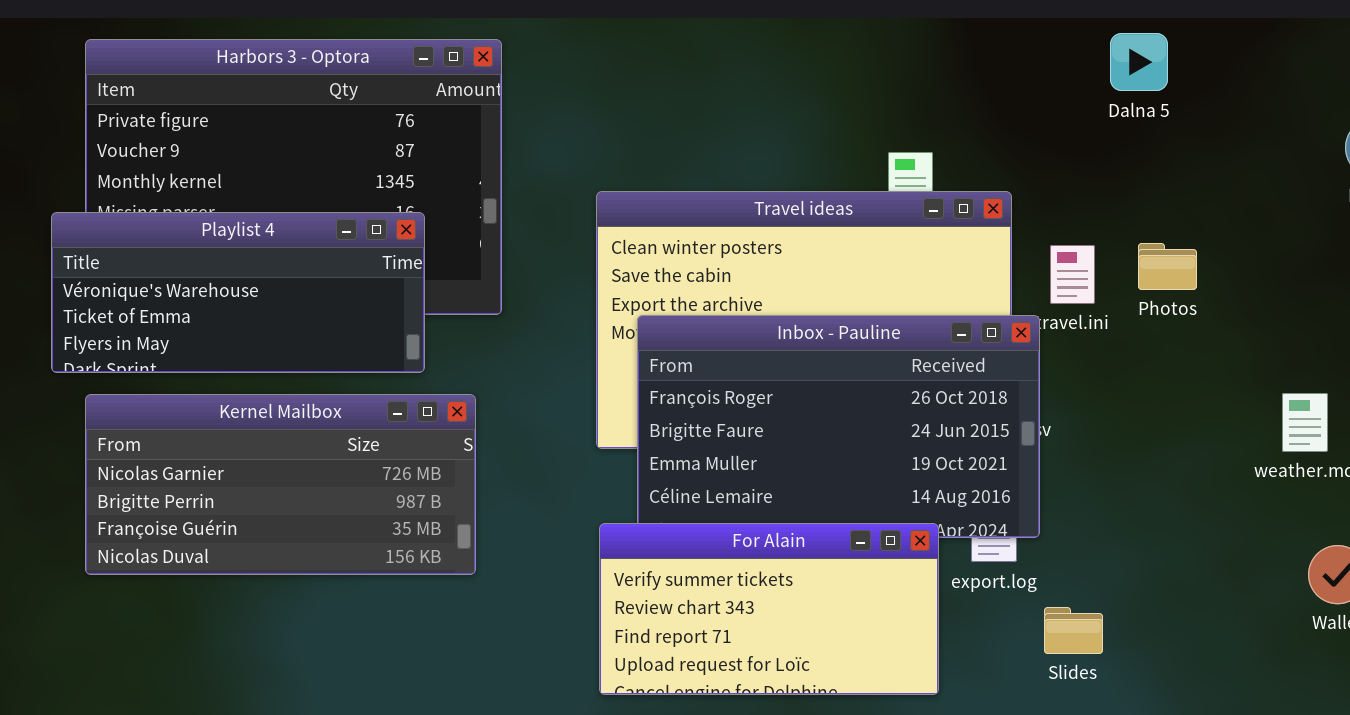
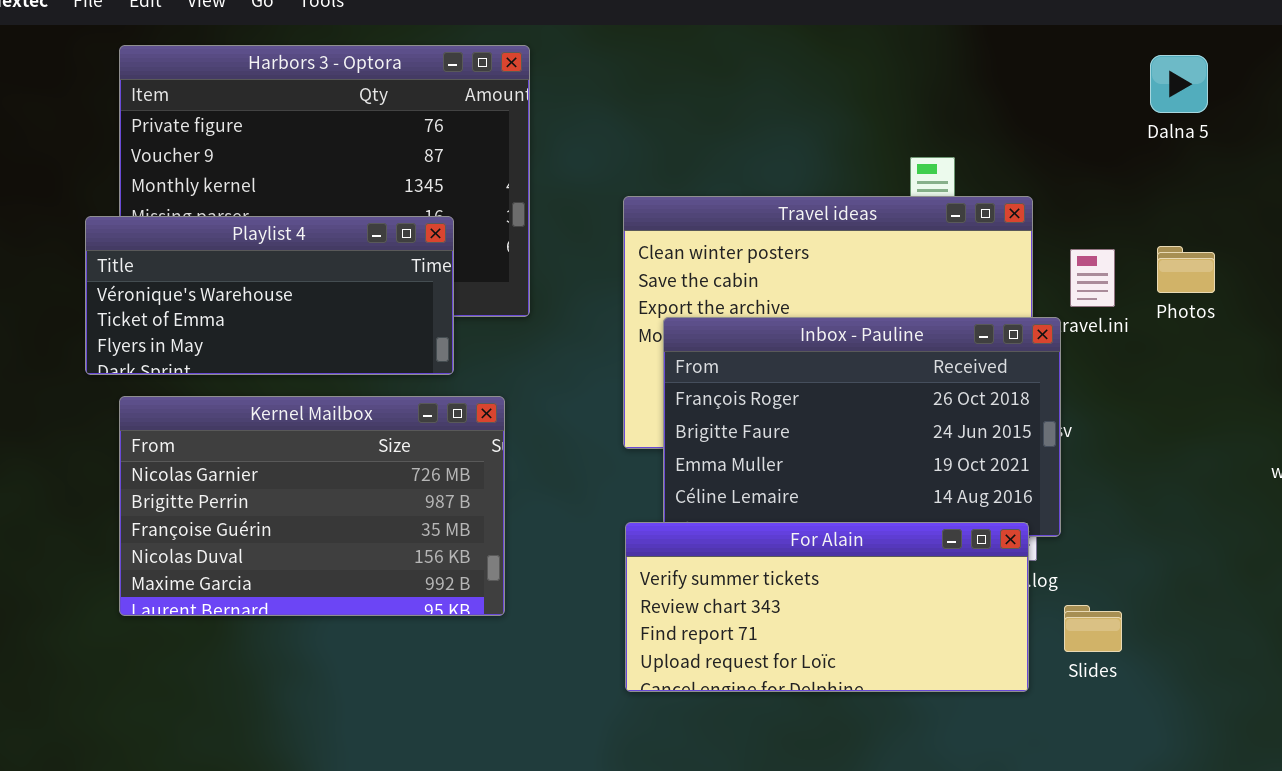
Dalna 5: [1110,33,1168,91] -> [1150,55,1208,113], moved
Kernel Mailbox: [85,394,476,575] -> [119,396,505,616], resized
For Alain: [599,523,939,695] -> [625,522,1029,692], resized

